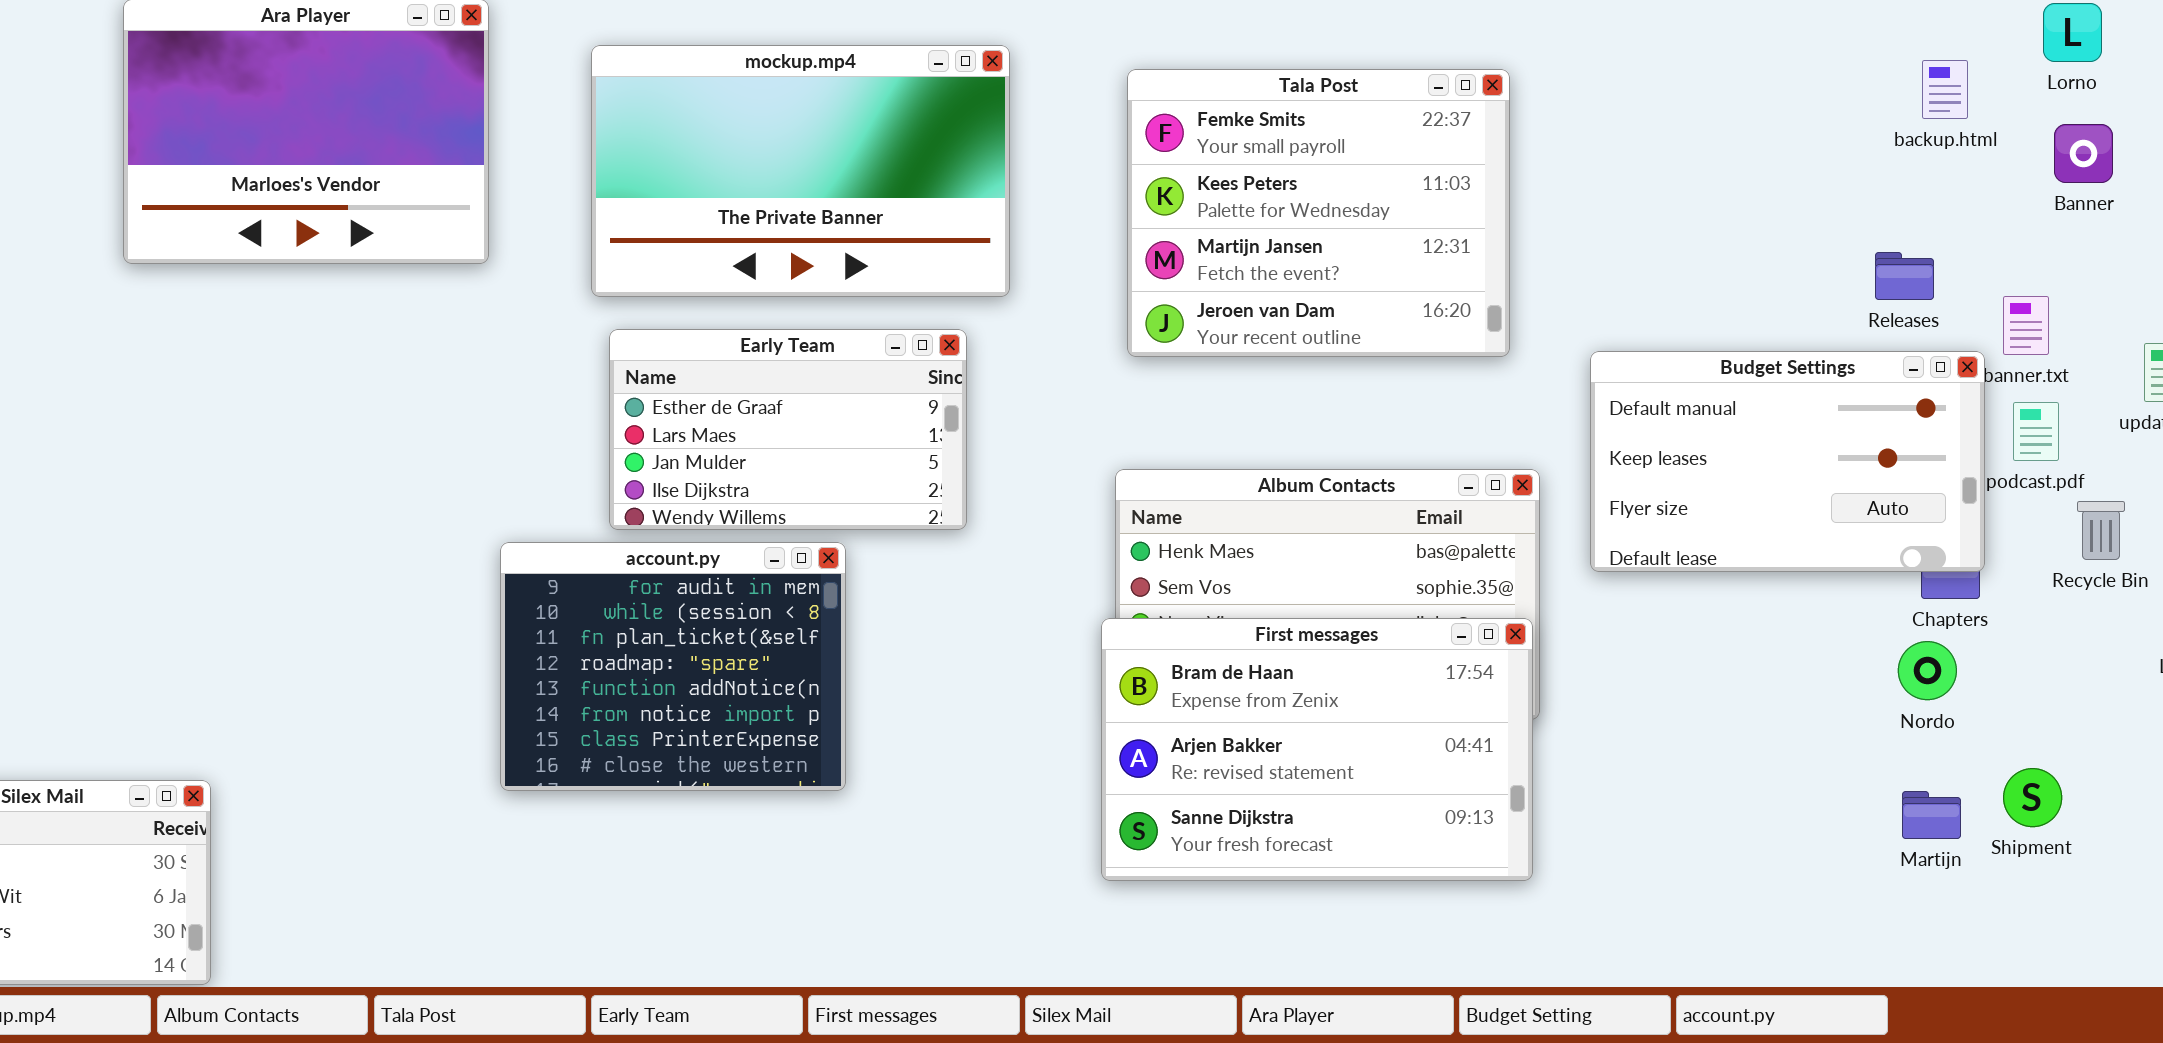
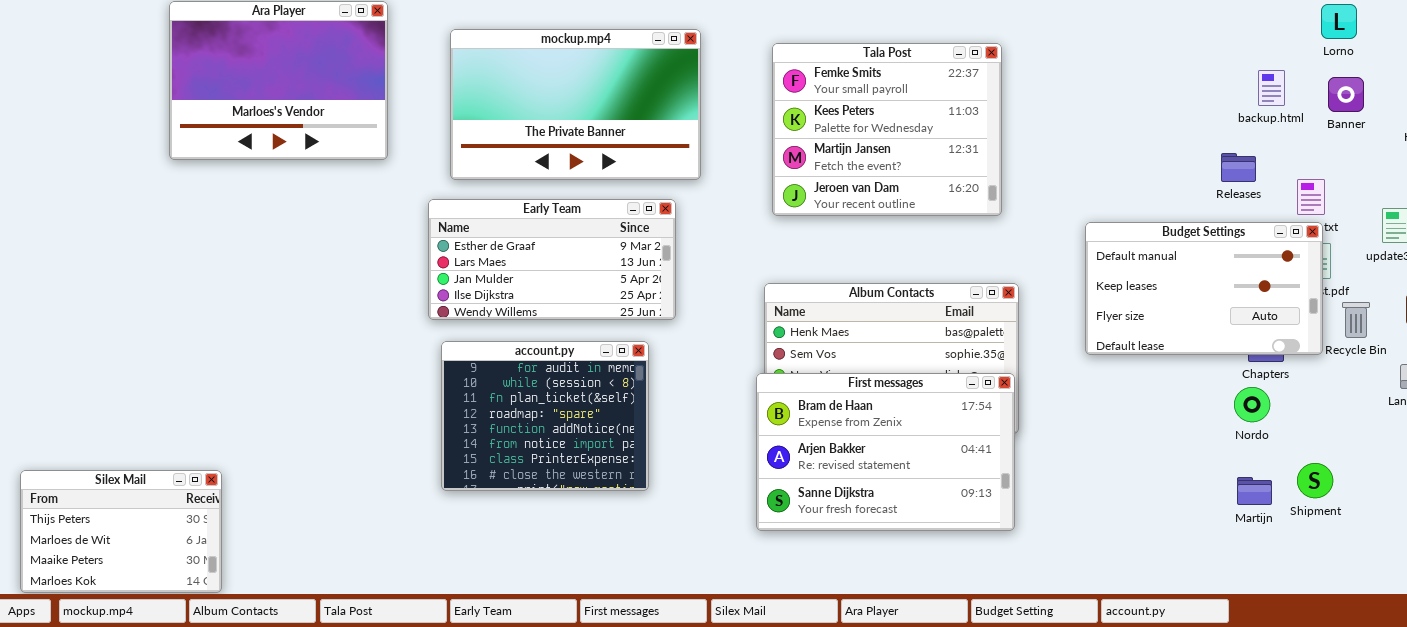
backup.html: [1922,60,1968,119] -> [1258,70,1285,106], moved
Early Team: [609,329,967,530] -> [428,199,676,320], resized
Budget Settings: [1590,351,1985,572] -> [1085,222,1323,355], moved
account.py: [500,542,846,791] -> [441,341,649,491], moved

